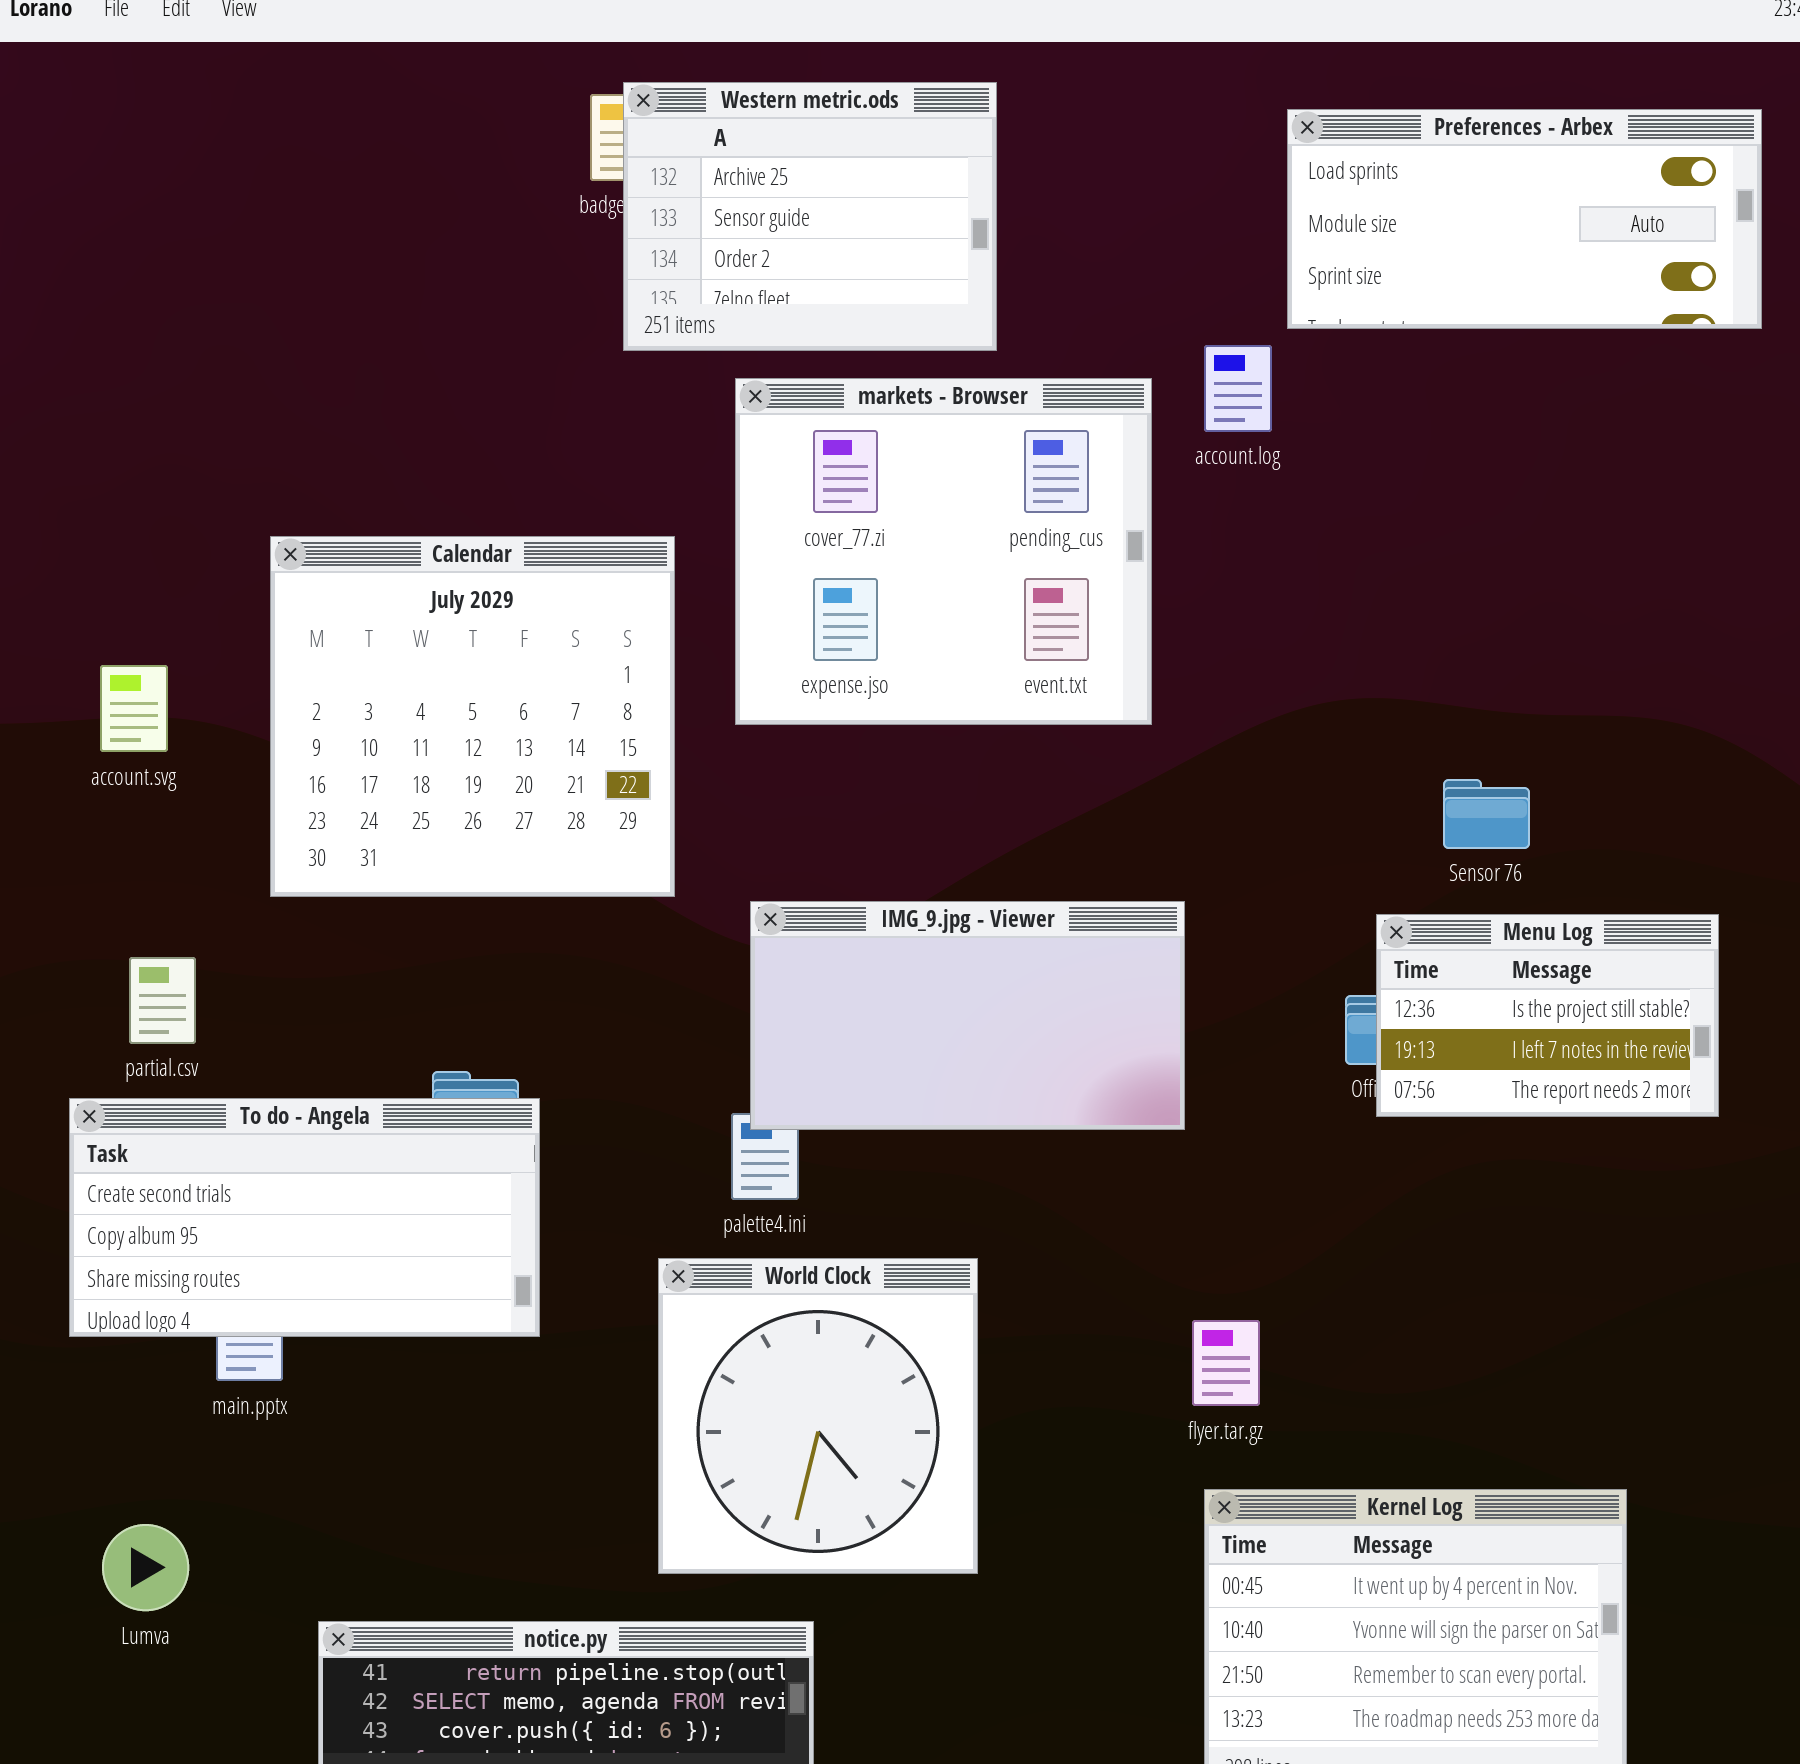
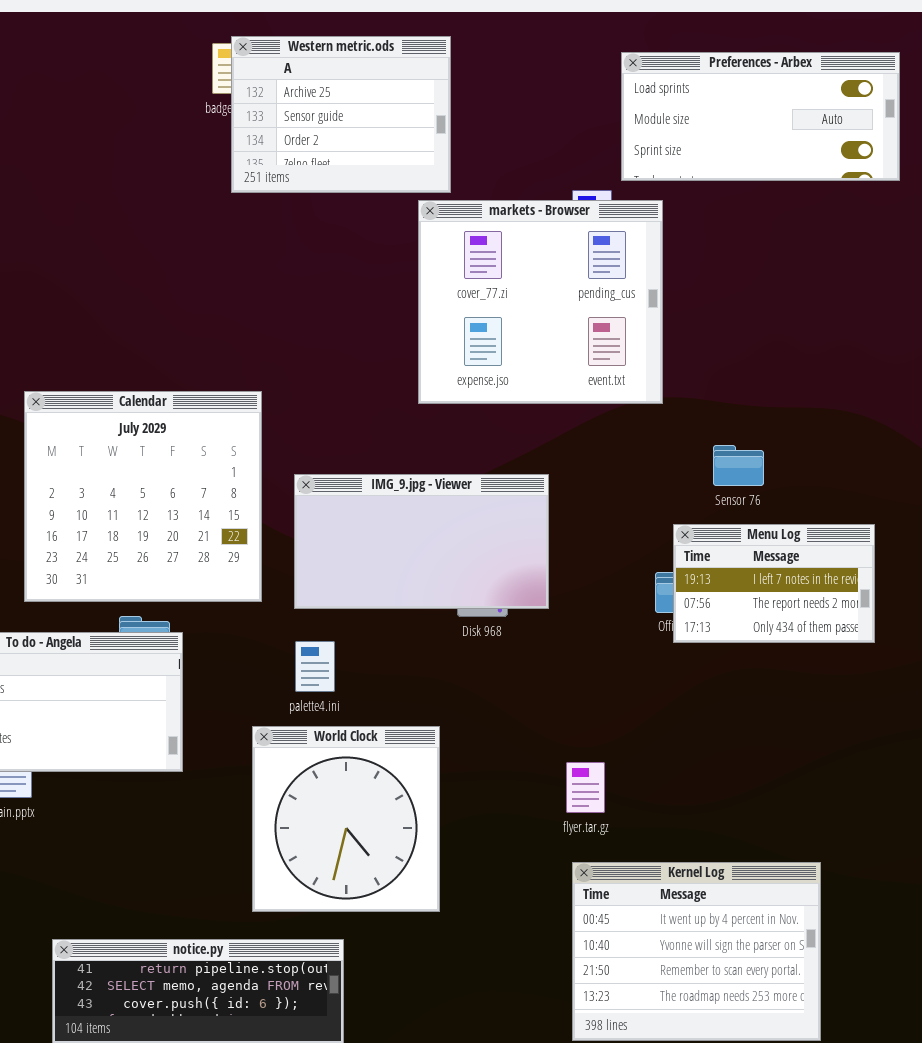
markets - Browser: [735,378,1152,725] -> [418,200,663,404], moved
Calendar: [270,536,675,897] -> [24,391,262,602], moved
IMG_9.jpg - Viewer: [750,901,1185,1130] -> [294,474,549,609], moved
Menu Log: [1376,914,1719,1117] -> [673,524,875,643], scrolled down 1 row

